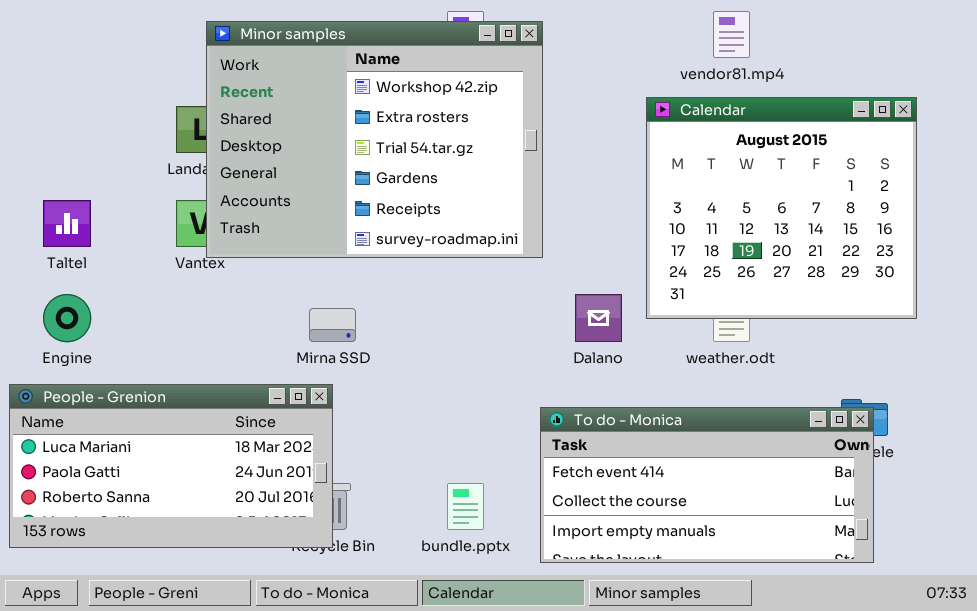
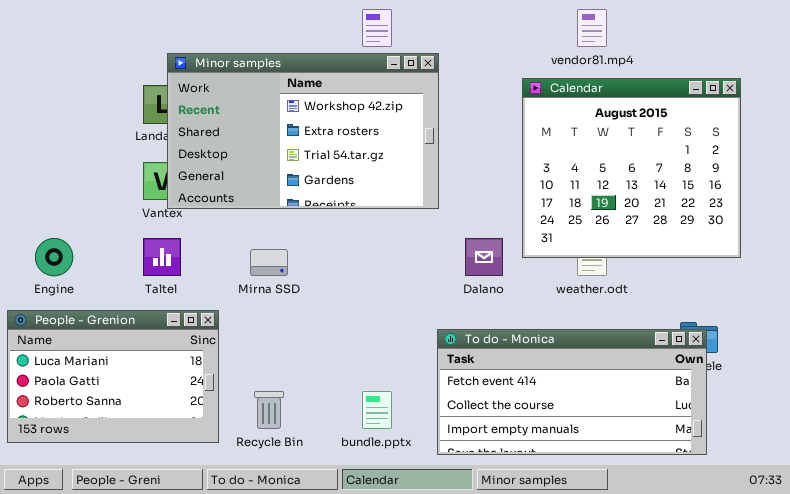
Minor samples: [206,21,543,258] -> [167,53,439,209], resized
Taltel: [43,200,91,247] -> [143,238,181,276], moved
People - Grenion: [9,384,333,548] -> [7,310,219,443], resized

